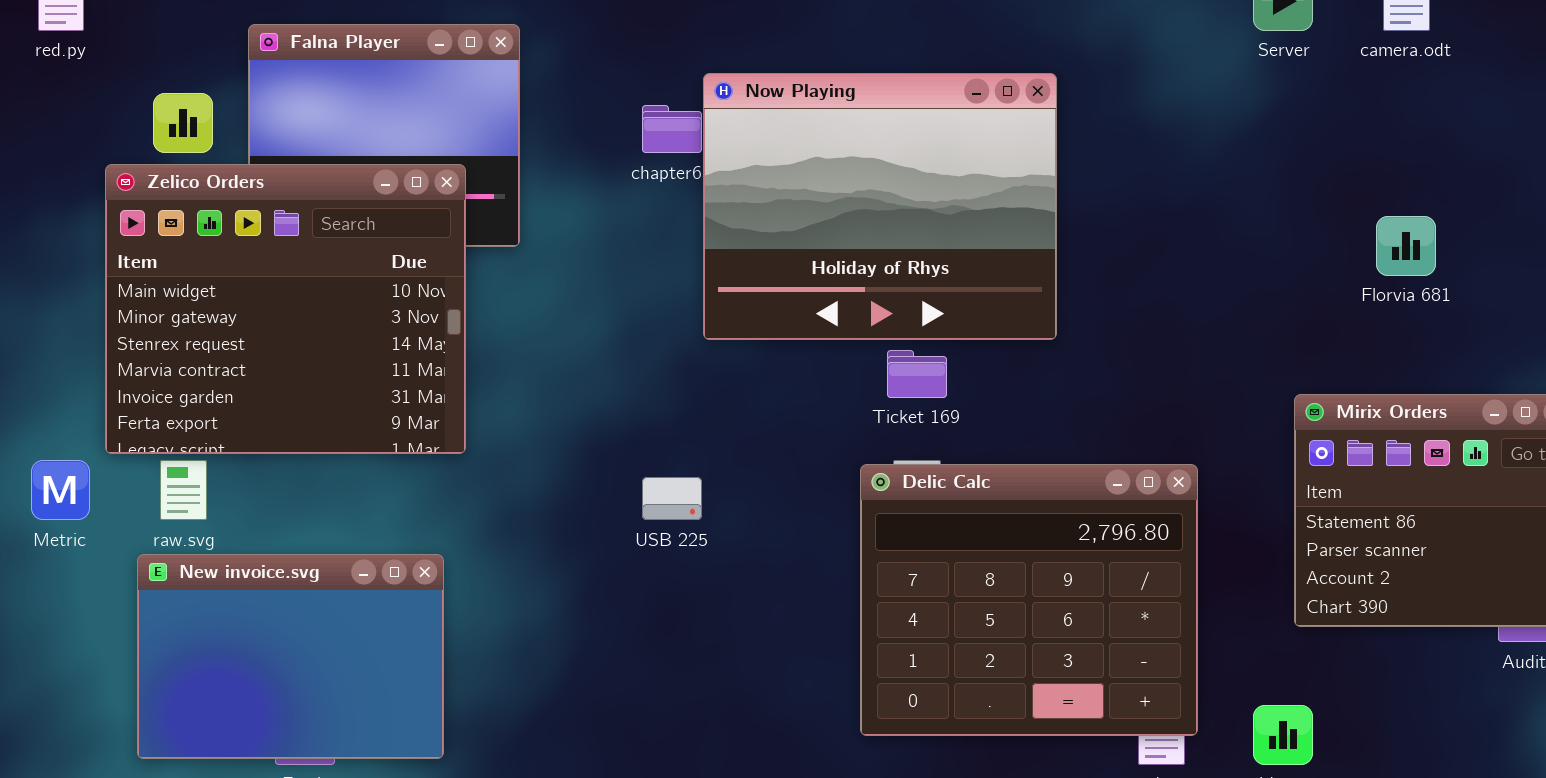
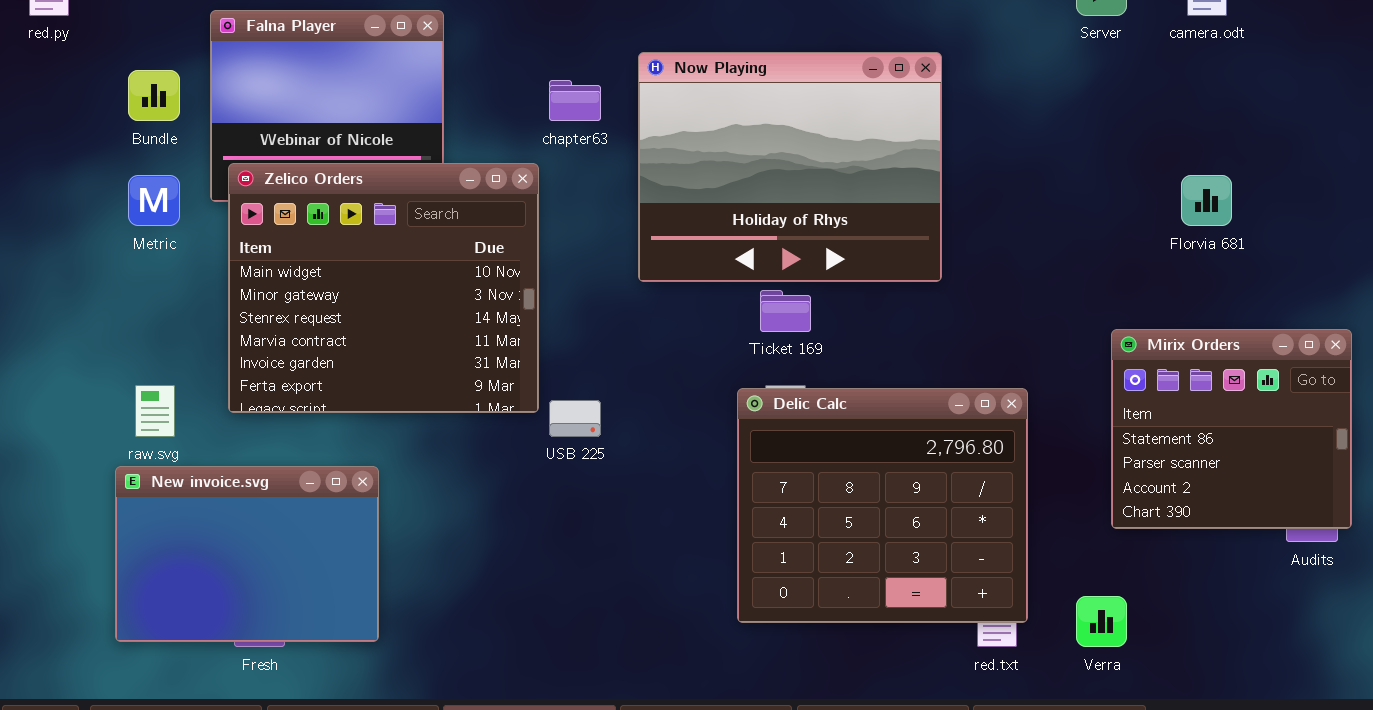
Now Playing: [703,73,1057,340] -> [638,52,942,282], moved
Zelico Orders: [105,164,466,454] -> [228,163,539,413], moved
Metric: [31,460,90,520] -> [128,175,180,226], moved

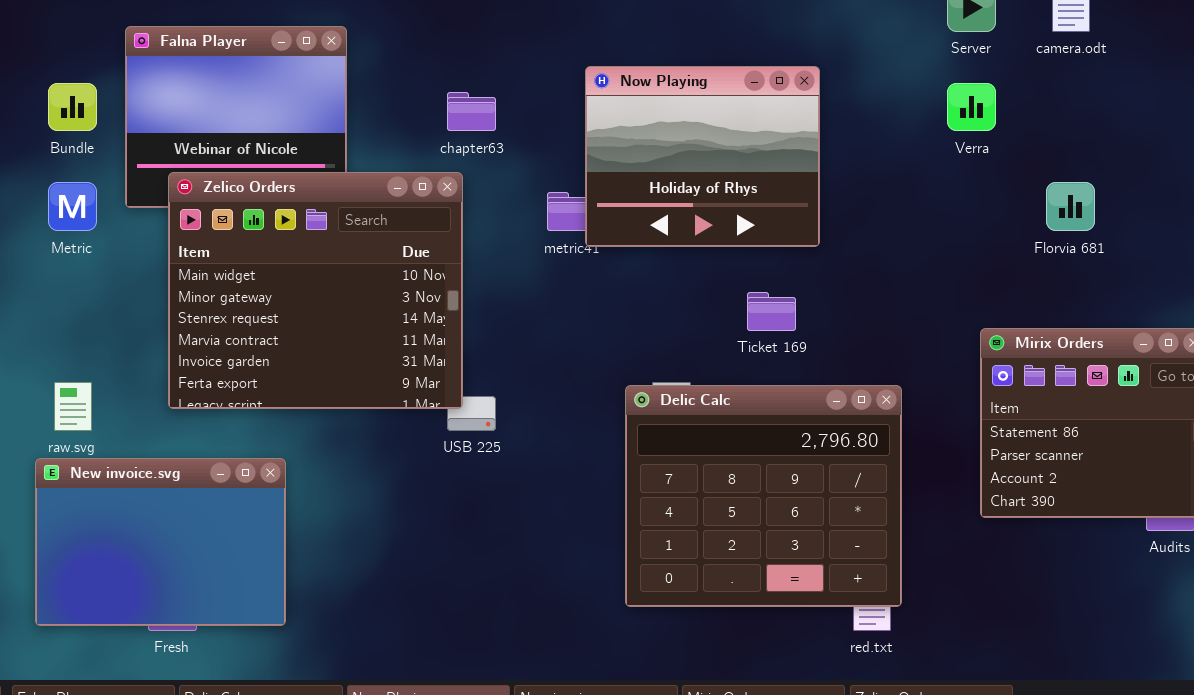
Now Playing: [638,52,942,282] -> [585,66,820,247], resized
Zelico Orders: [228,163,539,413] -> [168,172,463,409], moved
Ticket 169: [760,290,811,332] -> [747,292,796,331], moved
Verra: [1076,596,1127,647] -> [947,83,996,131], moved

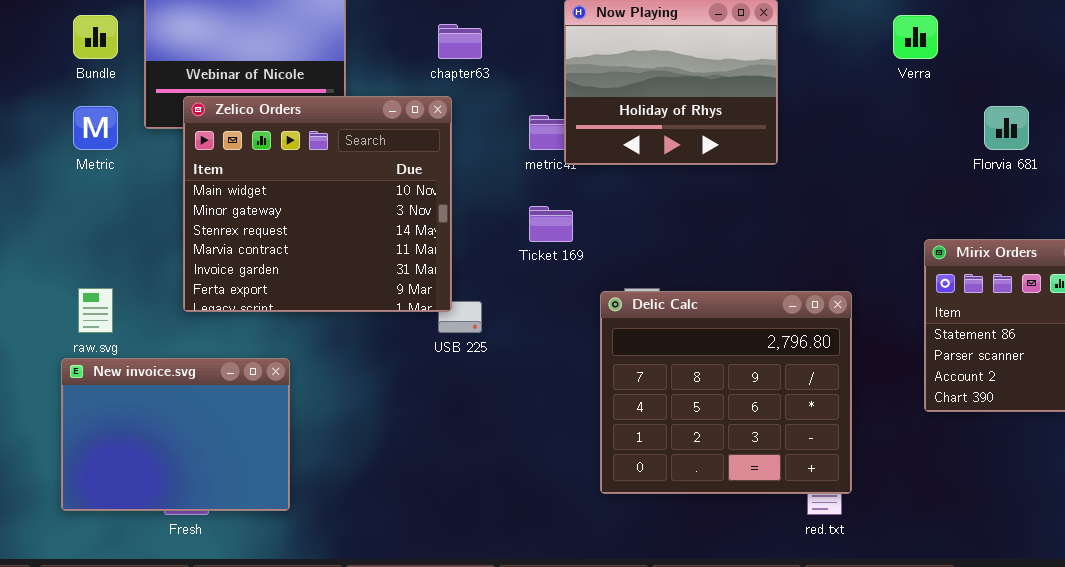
Ticket 169: [747,292,796,331] -> [529,206,573,242], moved

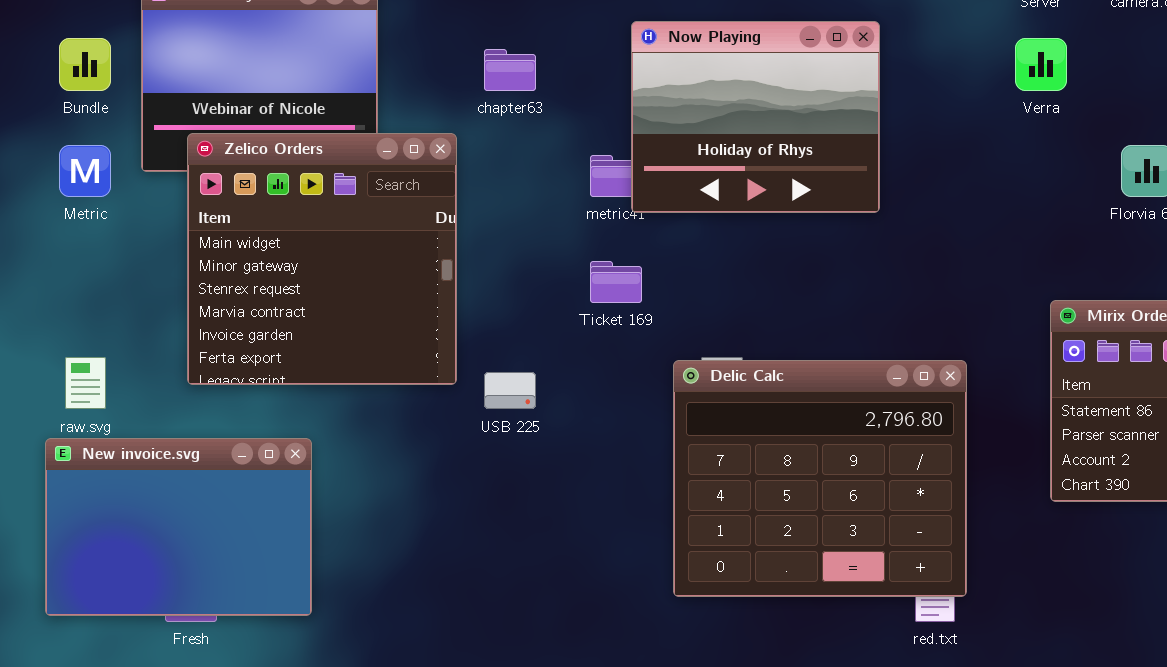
Zelico Orders: [183,96,452,312] -> [187,133,457,385], resized

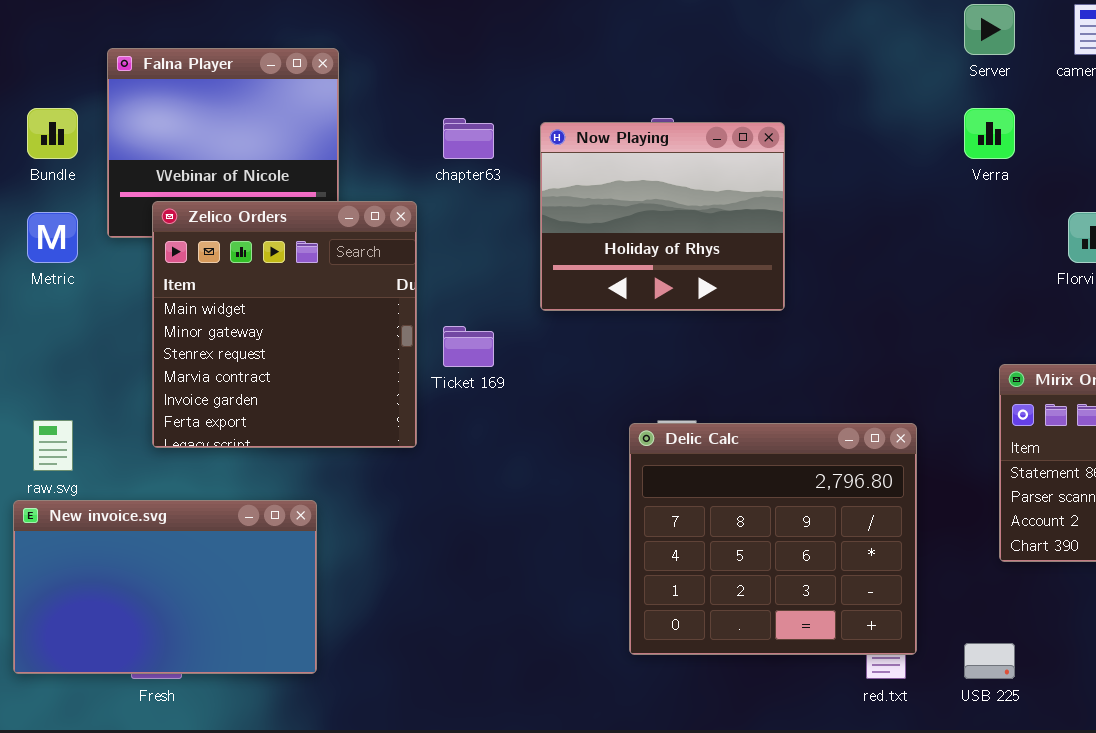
Now Playing: [631,21,880,213] -> [540,122,785,311], moved
Ticket 169: [590,261,642,303] -> [443,326,494,367], moved
USB 225: [484,372,536,409] -> [964,643,1015,679], moved
New invoice.svg: [45,438,312,616] -> [13,500,317,674], resized

